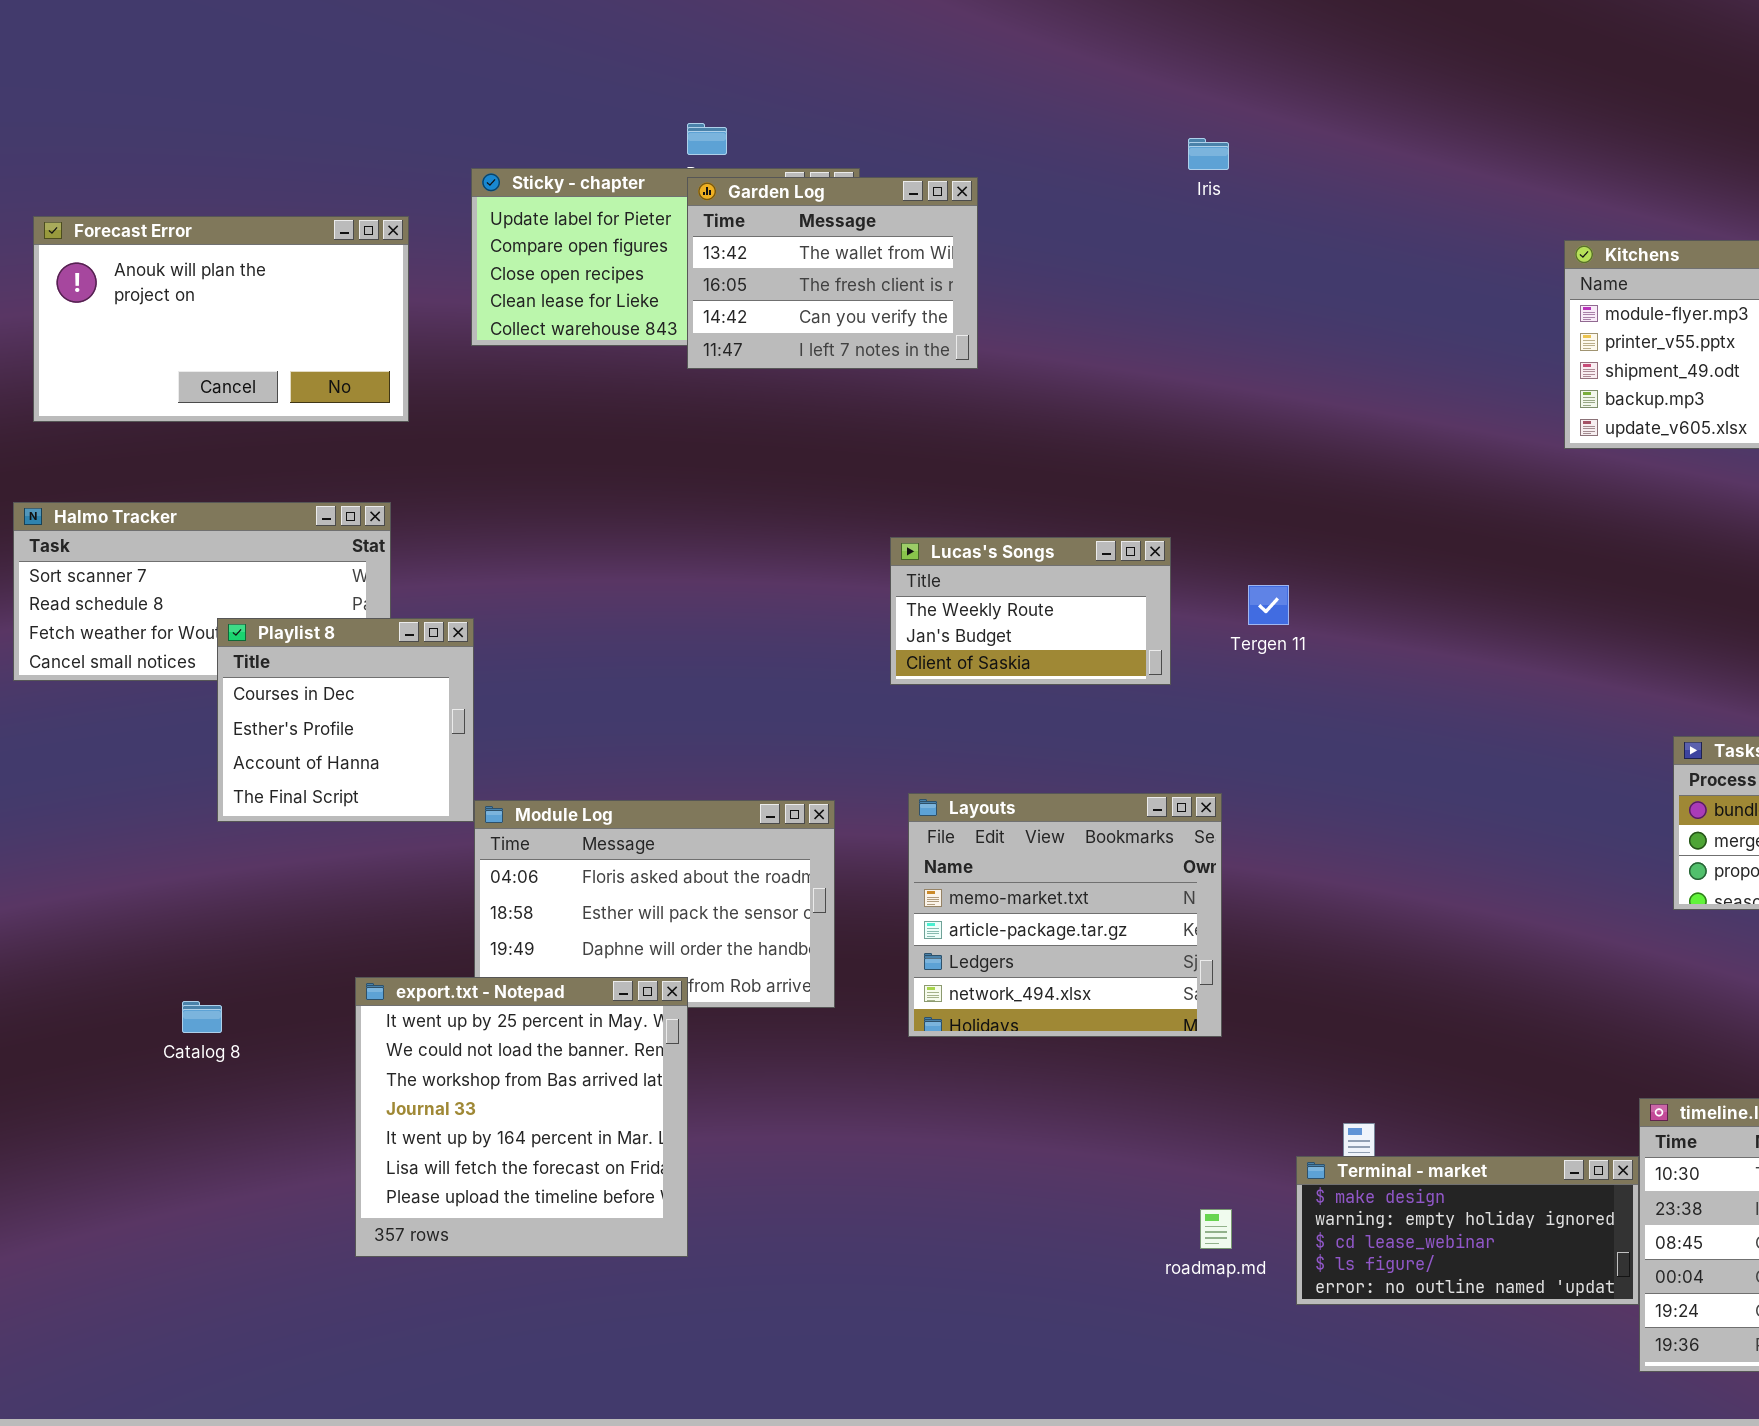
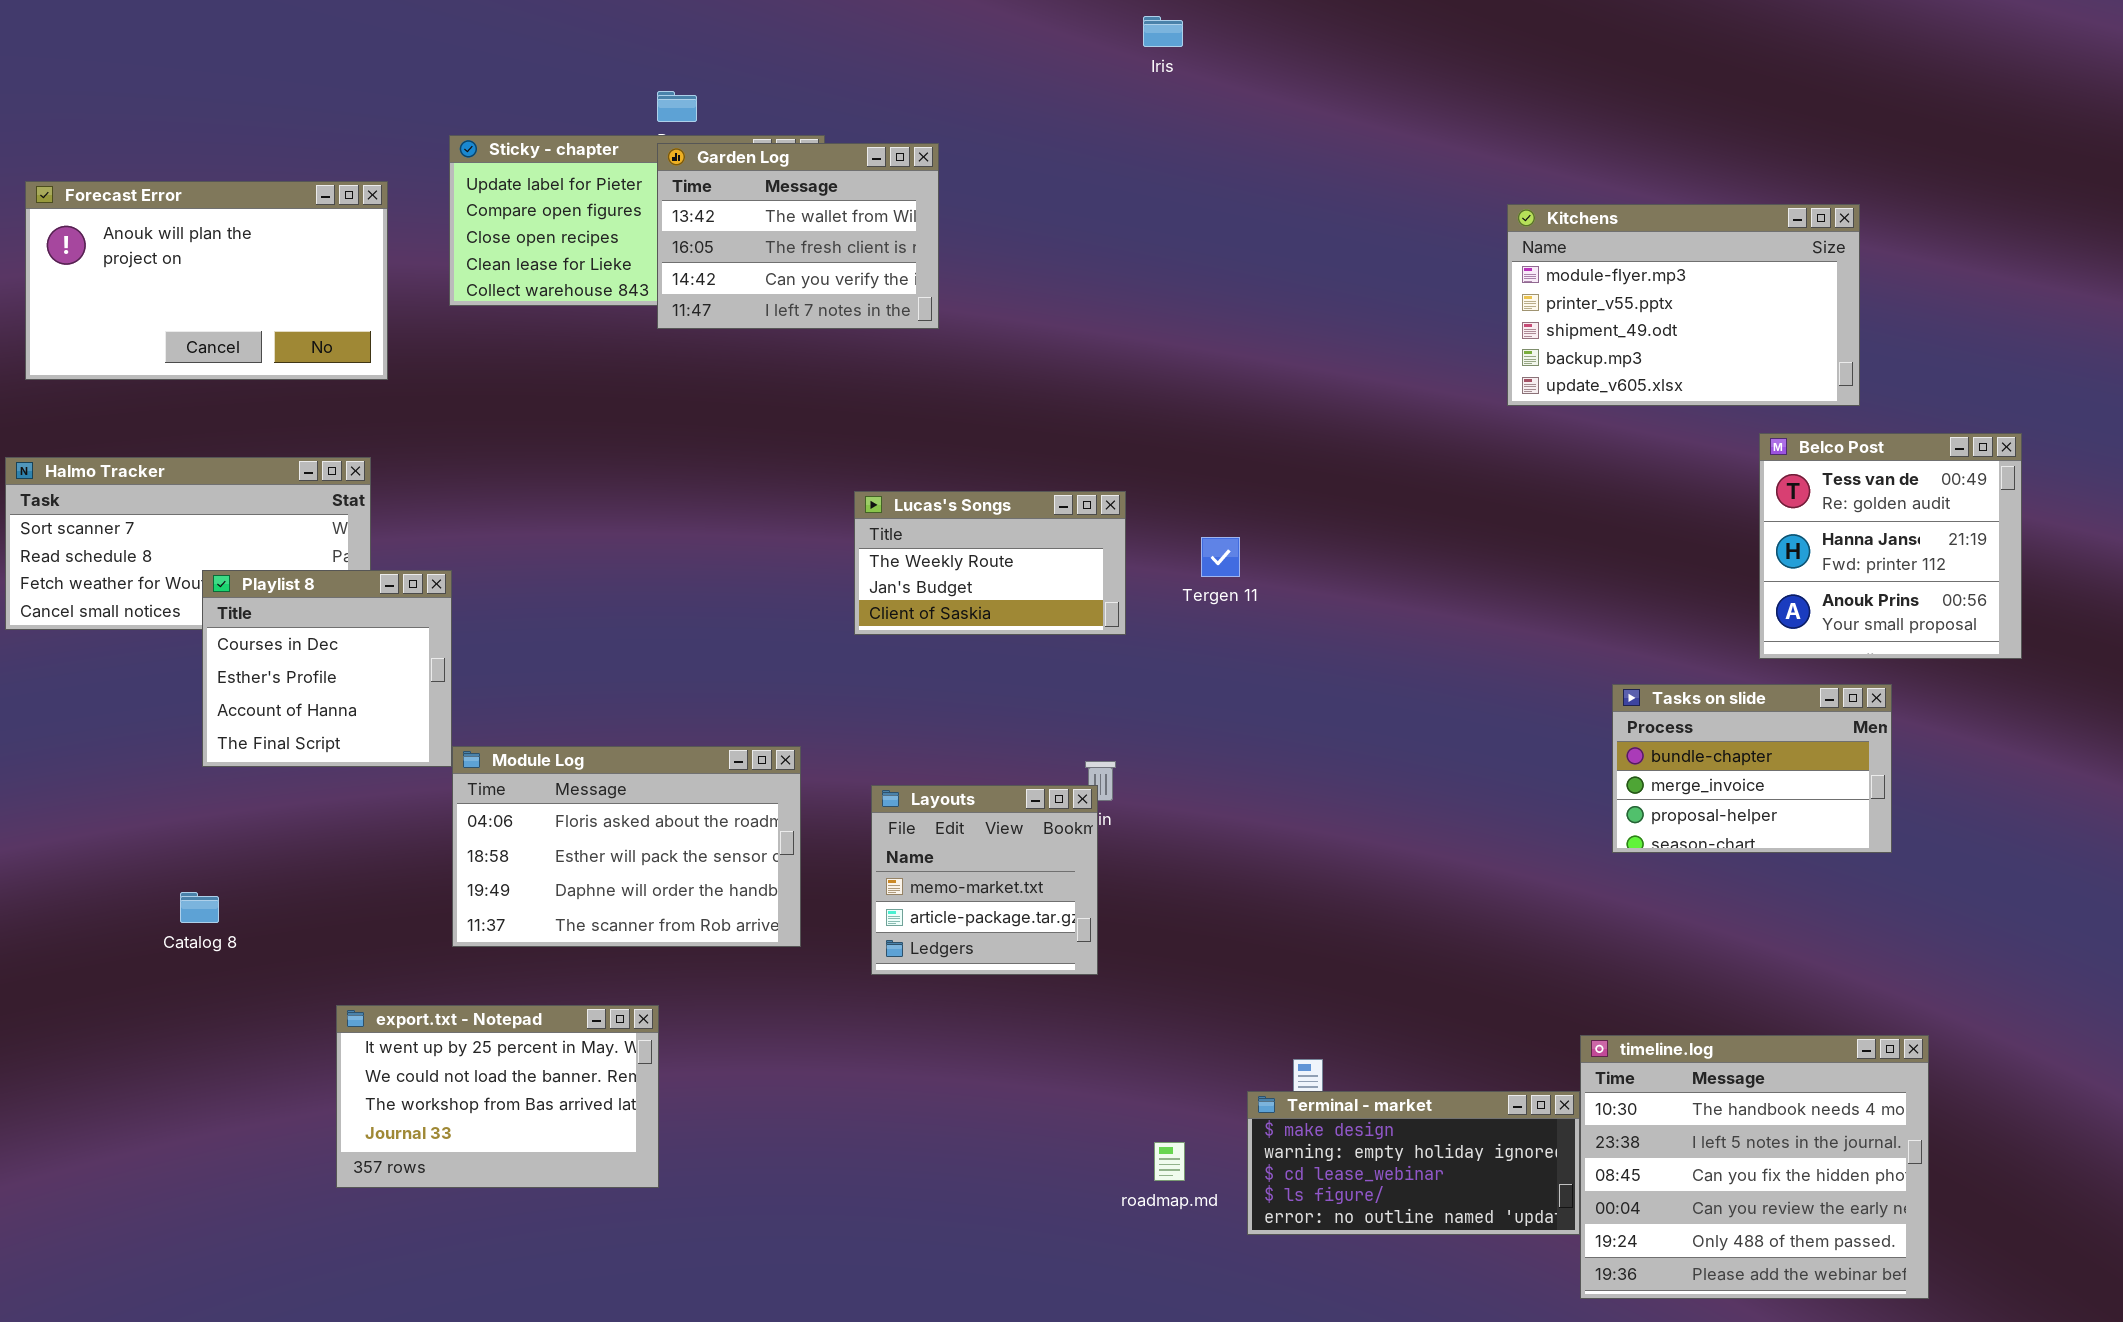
Iris: [1188,138,1229,170] -> [1143,16,1183,47], moved
Layouts: [908,793,1222,1037] -> [871,785,1098,975], resized
export.txt - Notepad: [355,977,688,1257] -> [336,1005,659,1188], resized
Catalog 8: [182,1001,222,1033] -> [180,892,219,923], moved

